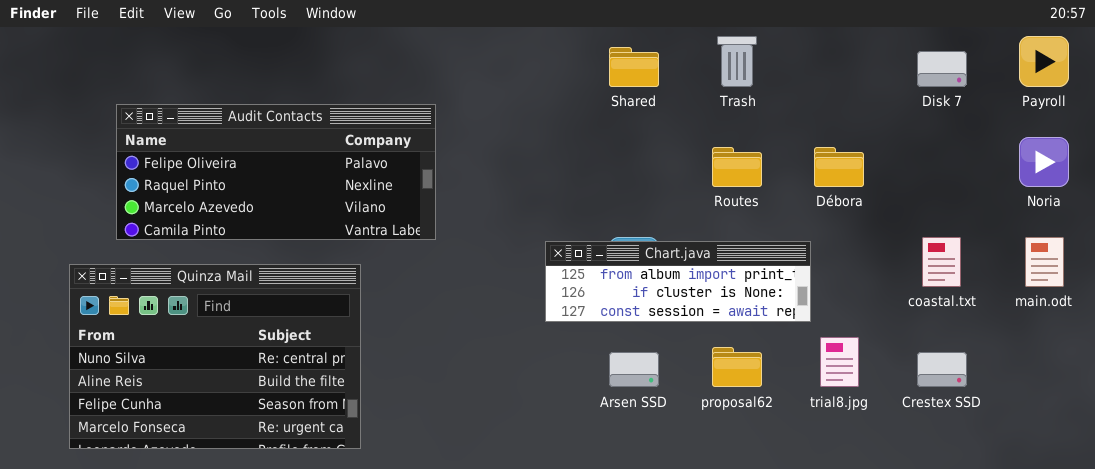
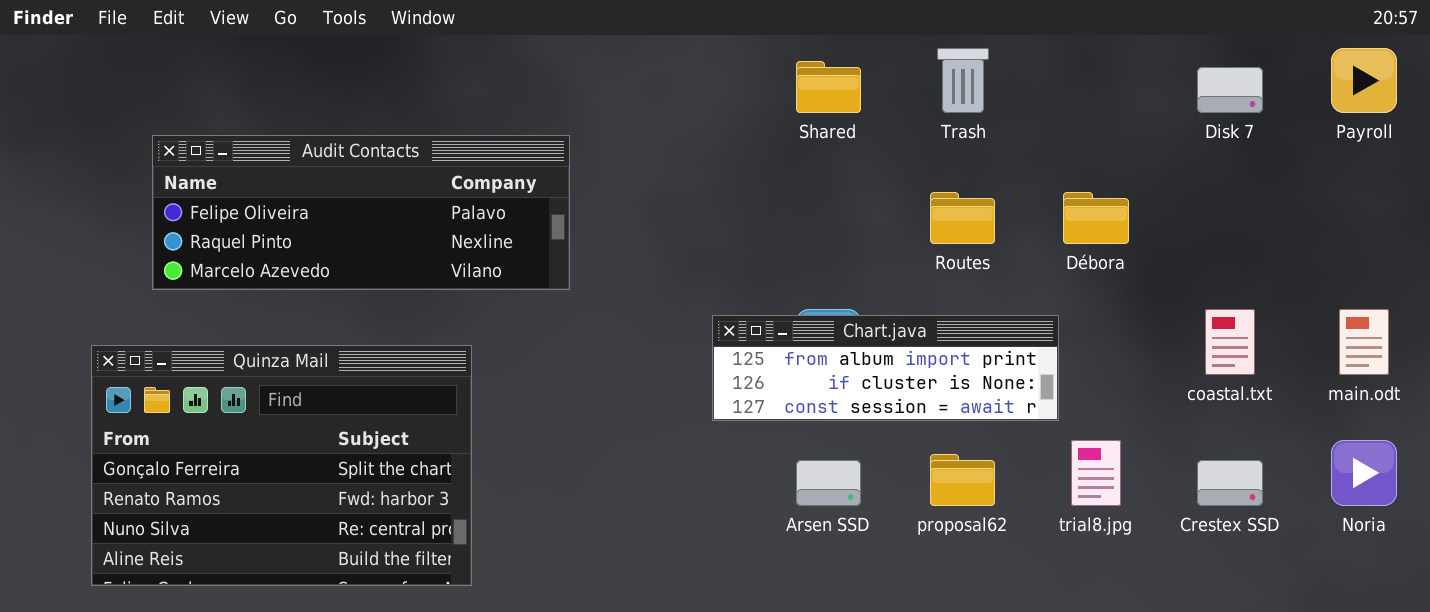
Audit Contacts: [116,104,436,240] -> [152,135,570,290], resized
Noria: [1019,137,1069,187] -> [1331,440,1397,506], moved
Quinza Mail: [69,264,361,449] -> [91,345,472,586], scrolled up 2 rows

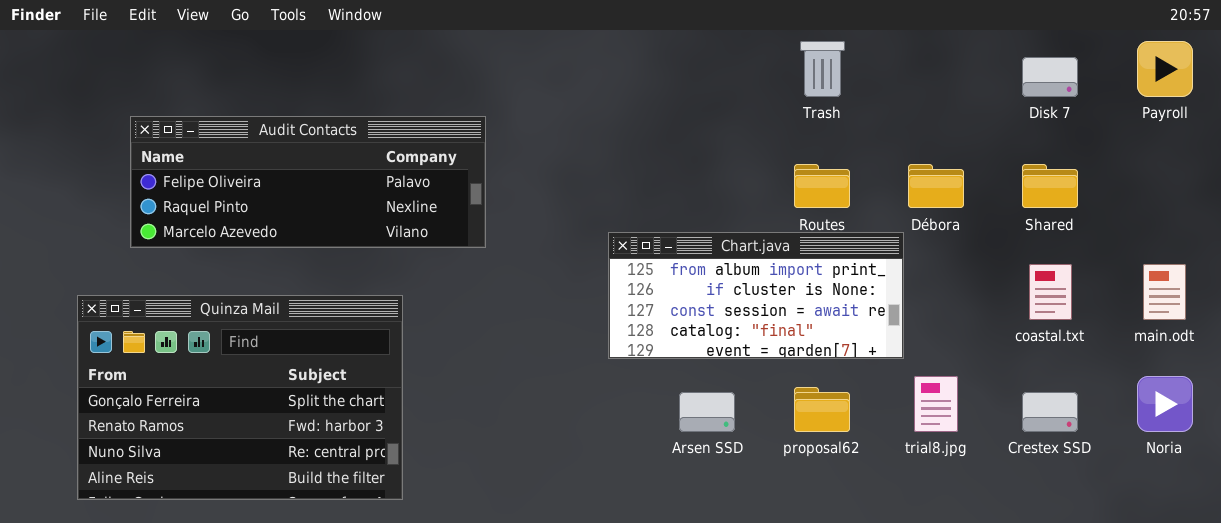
Shared: [796,61,861,113] -> [1022,164,1078,208], moved
Chart.java: [712,315,1059,421] -> [608,232,904,359], resized

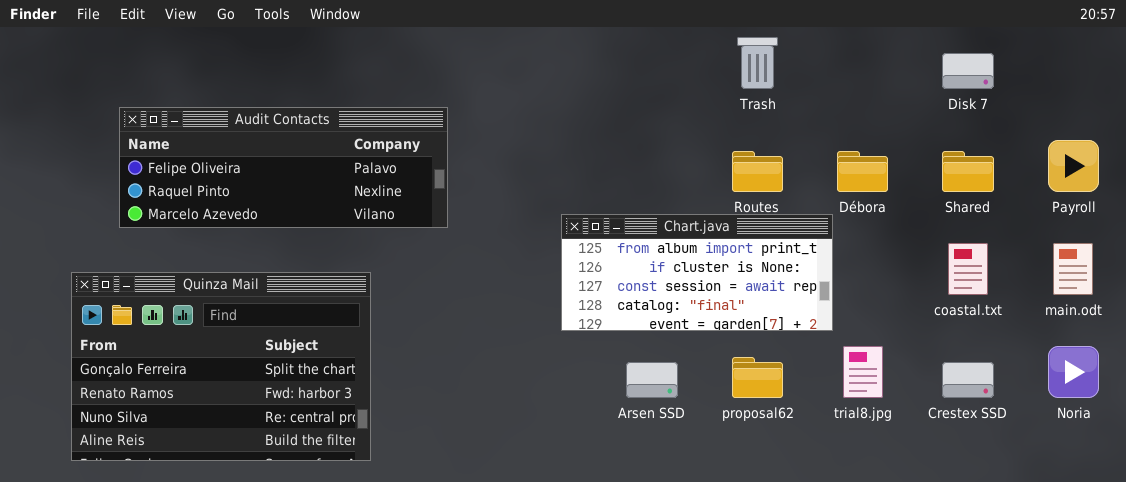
Payroll: [1137,41,1193,97] -> [1048,140,1099,192], moved

